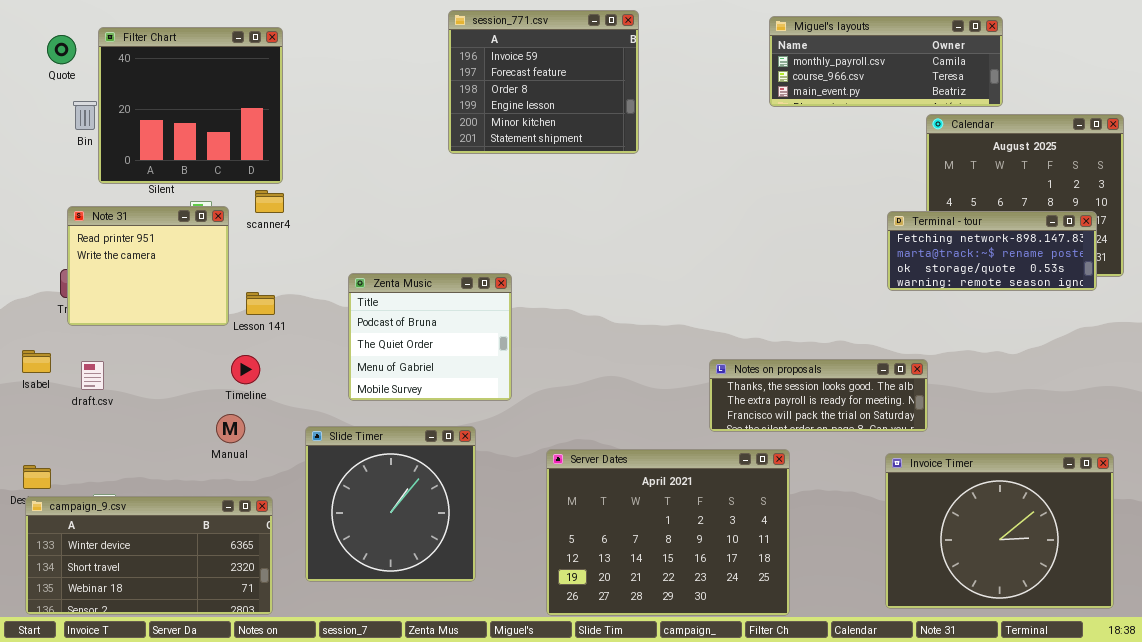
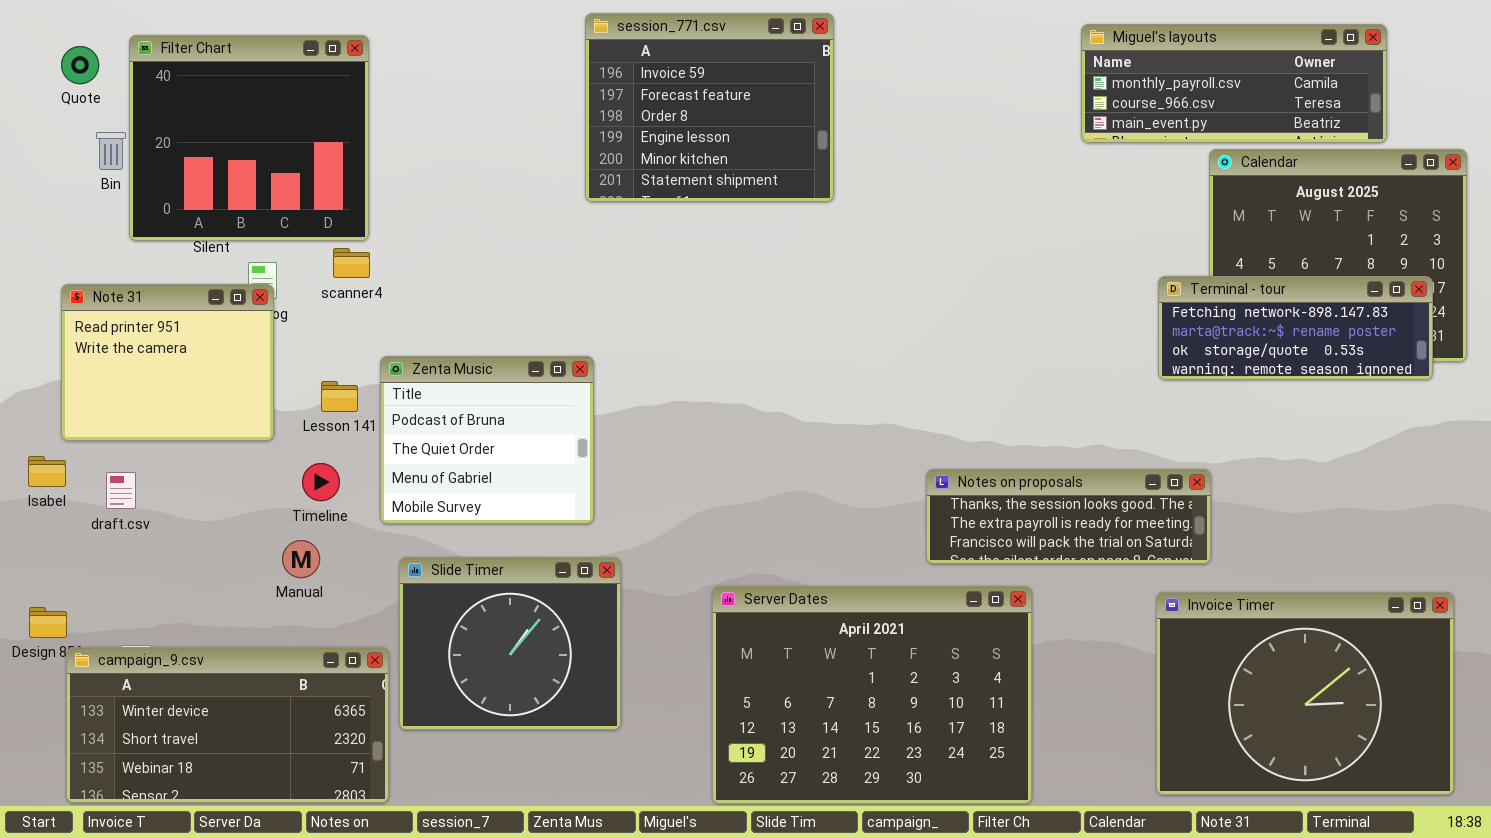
Miguel's layouts: [769,16,1003,107] -> [1081,24,1387,143], moved
Note 31: [67,206,229,326] -> [61,284,274,441], moved
Zenta Music: [348,273,512,401] -> [380,356,594,524], moved
Slide Timer: [305,426,476,582] -> [399,557,621,730], resized
campaign_9.csv: [25,496,273,615] -> [66,647,389,803], moved

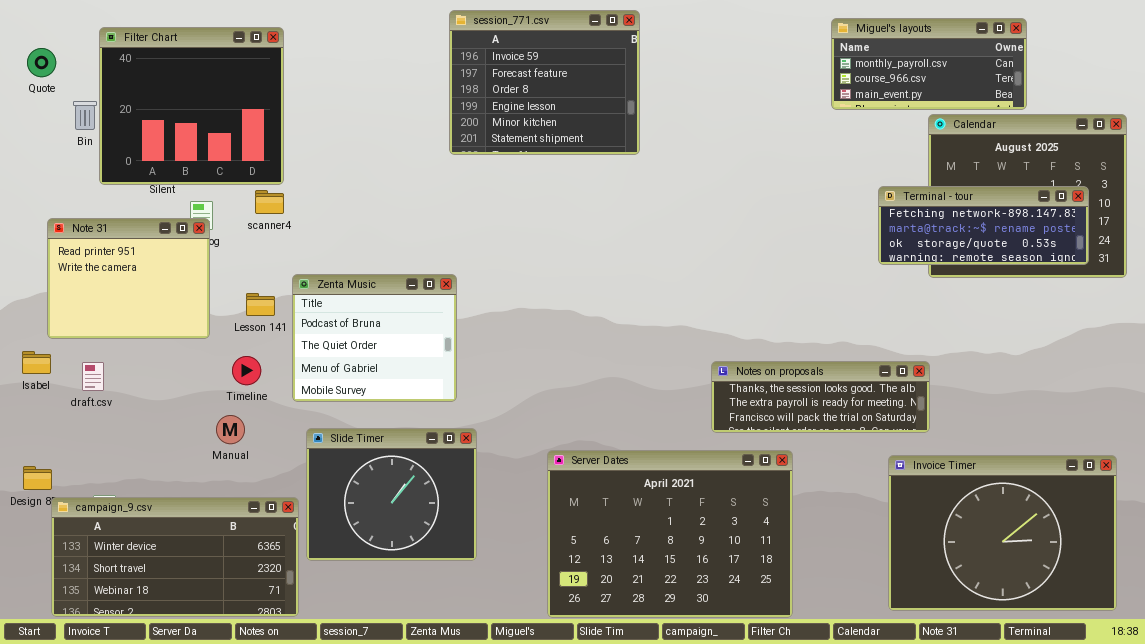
Miguel's layouts: [1081,24,1387,143] -> [831,18,1027,110], resized
Quote: [61,46,99,84] -> [27,48,56,77], moved
Terminal - tour: [1158,276,1433,380] -> [878,186,1089,265], moved

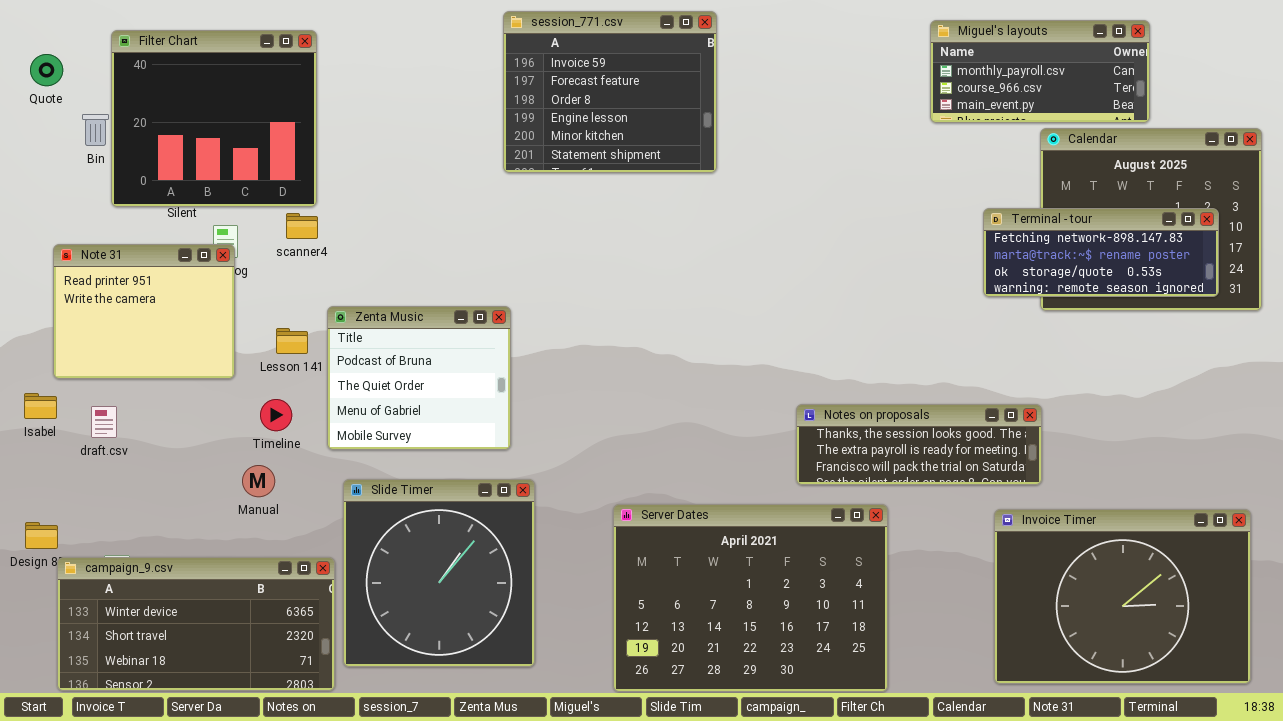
Slide Timer: [306,428,477,561] -> [343,479,535,667], resized

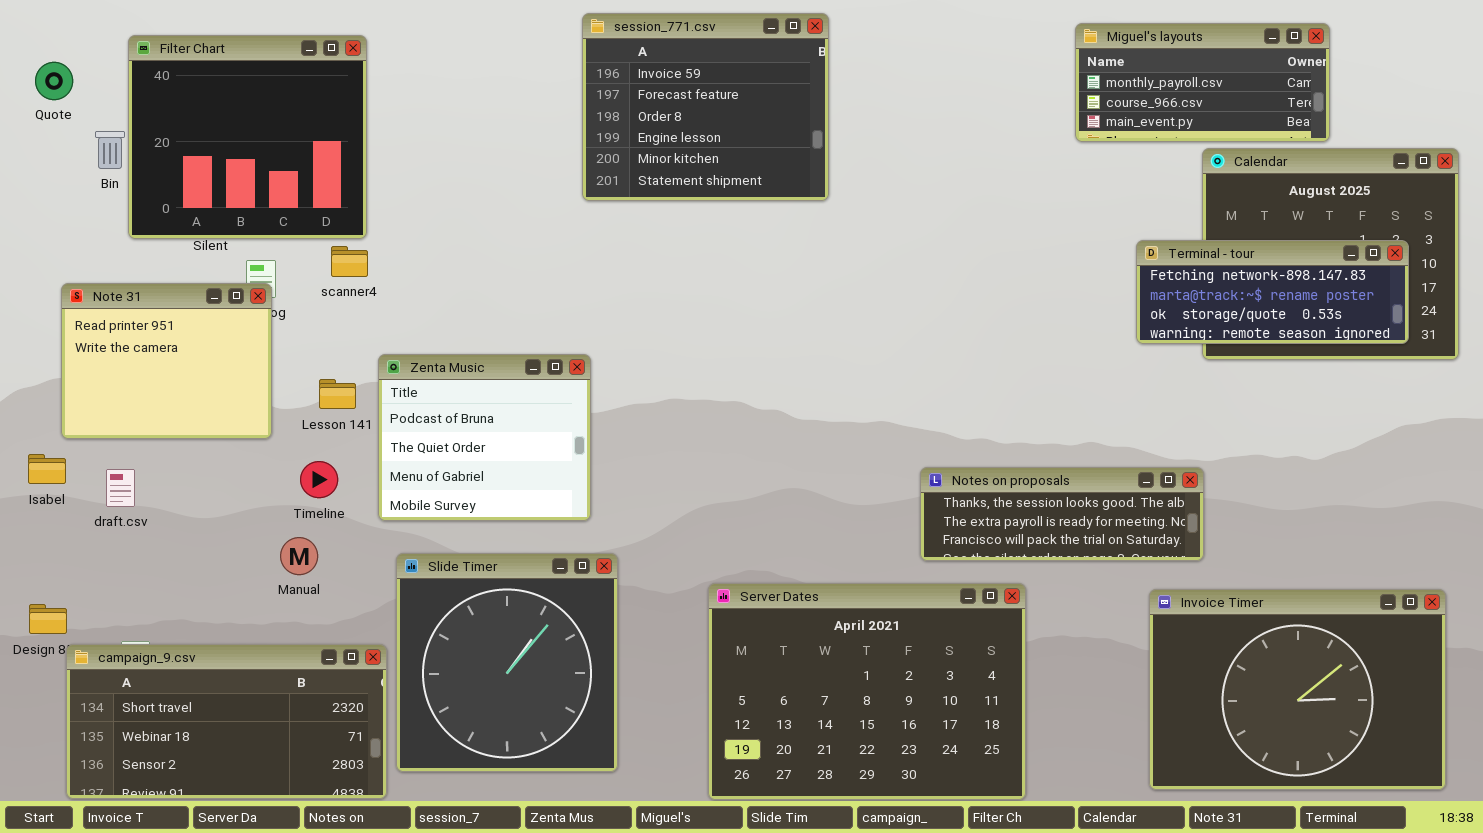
campaign_9.csv: [57,557,335,691] -> [66,644,387,799], scrolled down 1 row

